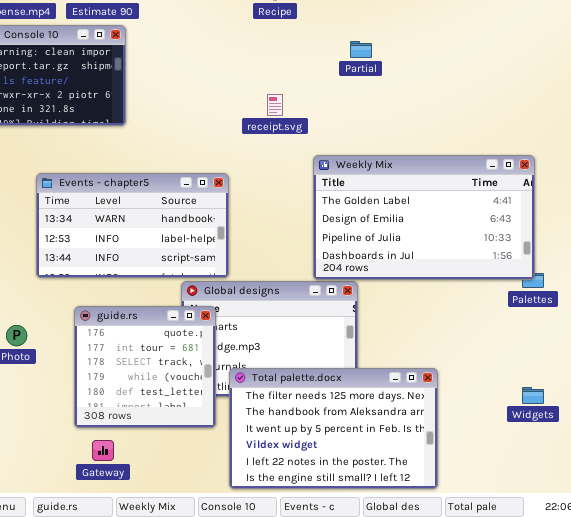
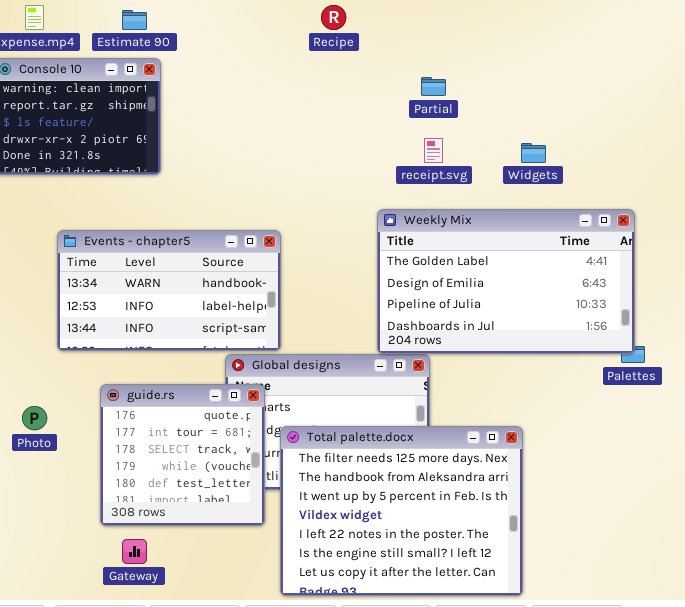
receipt.svg: [267,94,283,116] -> [424,138,443,163], moved
Total palette.docx: [229,368,438,489] -> [280,426,523,596], resized
Widgets: [522,387,544,404] -> [521,143,546,163], moved

